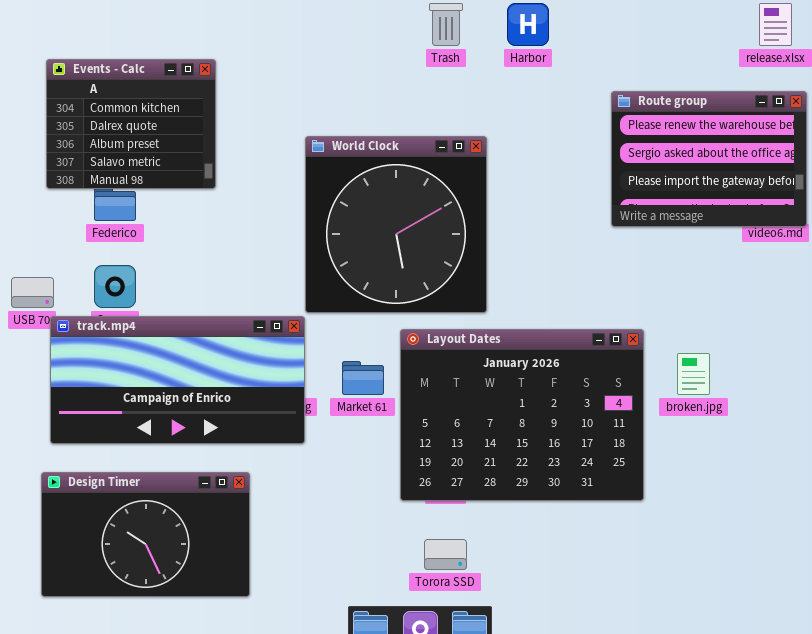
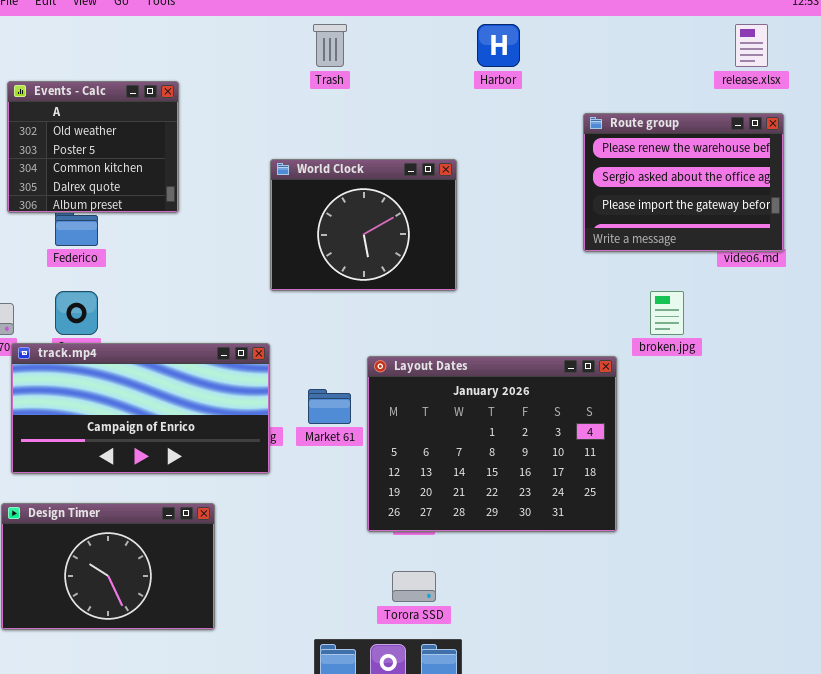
Trash: [429,3,463,46] -> [313,24,347,67], moved
Events - Calc: [46,59,216,189] -> [7,81,179,213], scrolled up 2 rows
World Clock: [305,136,487,313] -> [270,159,457,291], resized
broken.jpg: [677,353,710,395] -> [650,291,684,335], moved

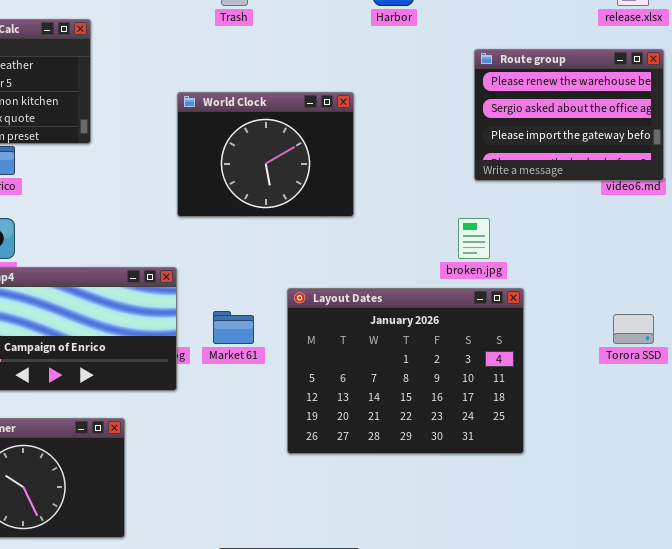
broken.jpg: [650,291,684,335] -> [458,218,490,259], moved
Layout Dates: [367,356,617,532] -> [287,288,524,454], moved
Torora SSD: [392,571,436,602] -> [613,314,654,344], moved

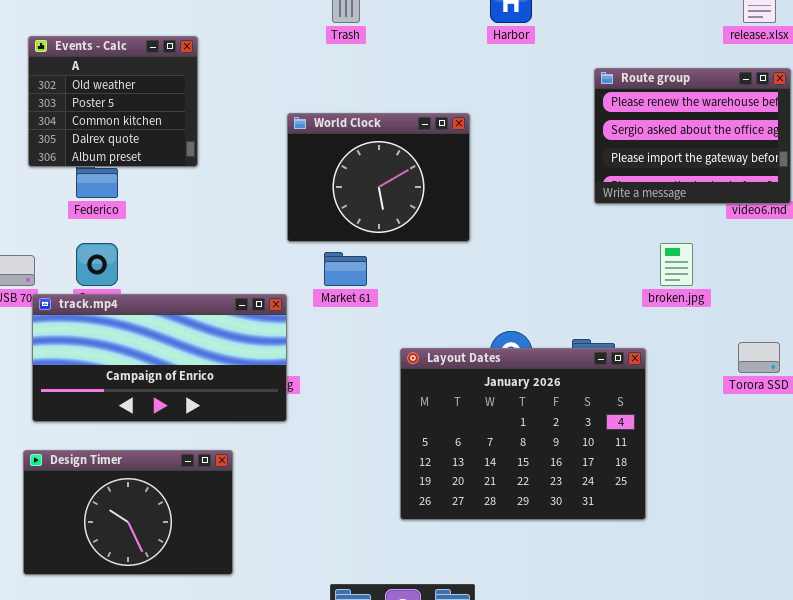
broken.jpg: [458,218,490,259] -> [660,243,693,286], moved
Layout Dates: [287,288,524,454] -> [400,348,646,520], moved
Market 61: [213,311,254,344] -> [324,252,367,286], moved

